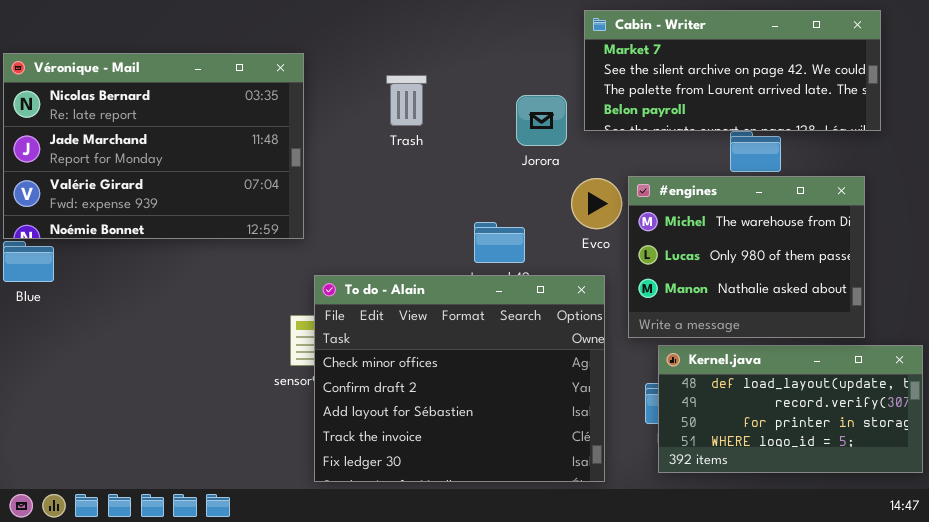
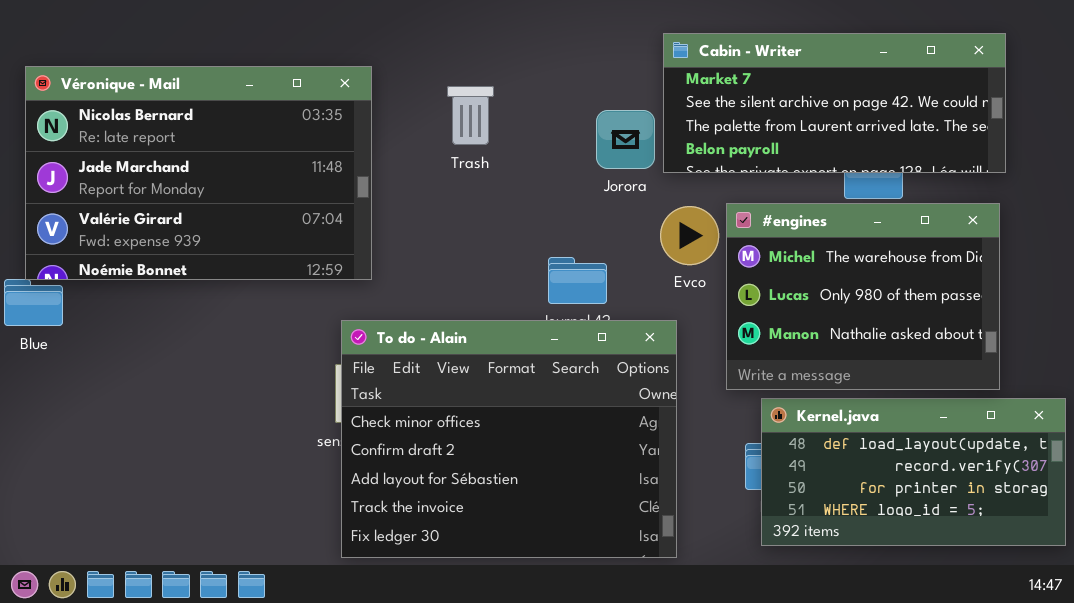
Cabin - Writer: [584,10,881,131] -> [663,33,1006,173], moved
Véronique - Mail: [3,53,304,239] -> [25,66,372,280], moved
To do - Alain: [314,275,605,482] -> [341,320,677,558], moved

